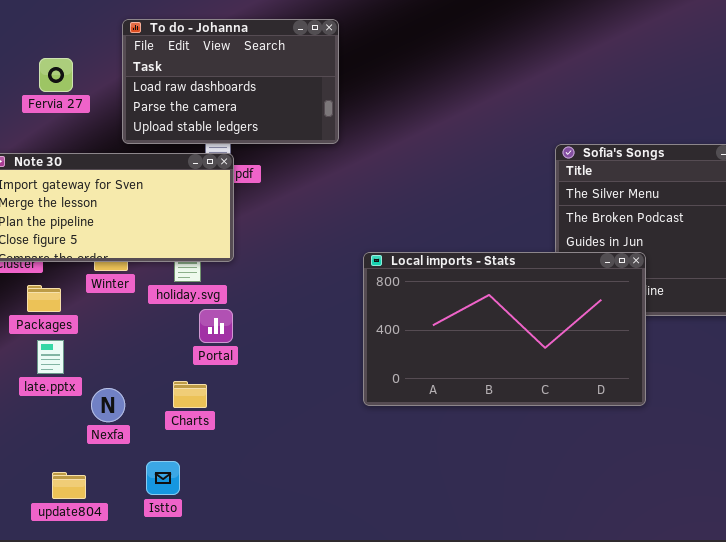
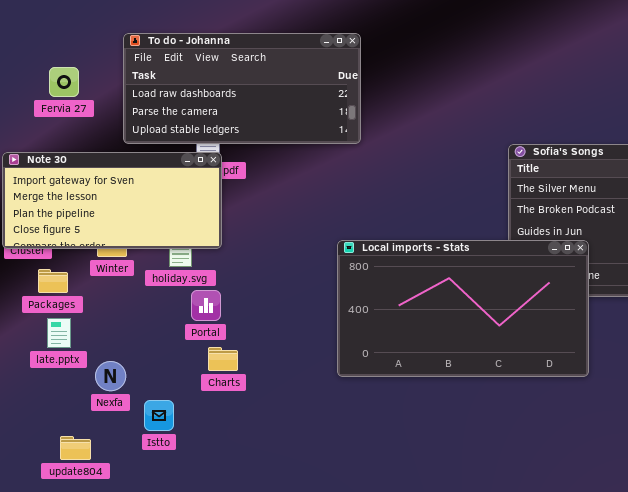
To do - Johanna: [122,19,339,144] -> [123,33,361,144], resized
Charts: [173,381,207,408] -> [208,347,238,371], moved
Istto: [146,461,180,495] -> [144,400,174,431], moved

